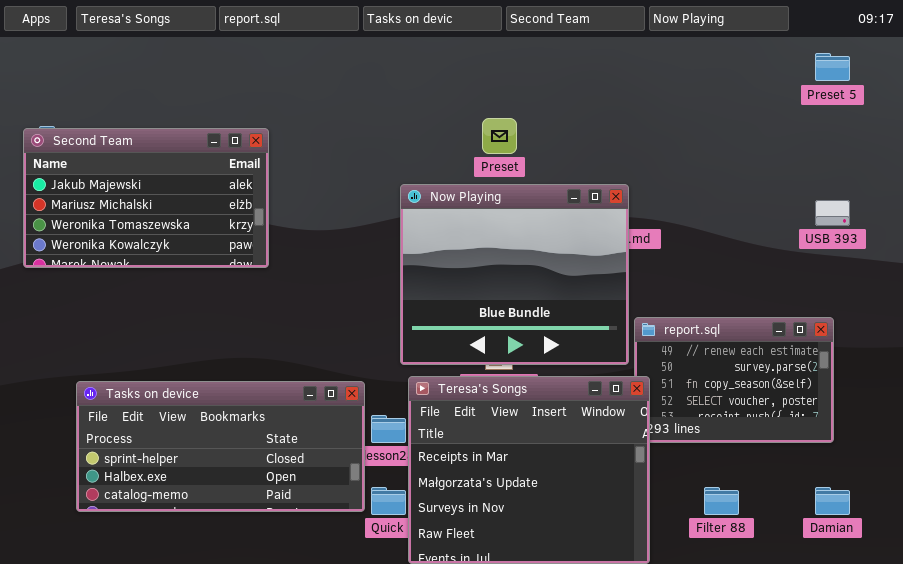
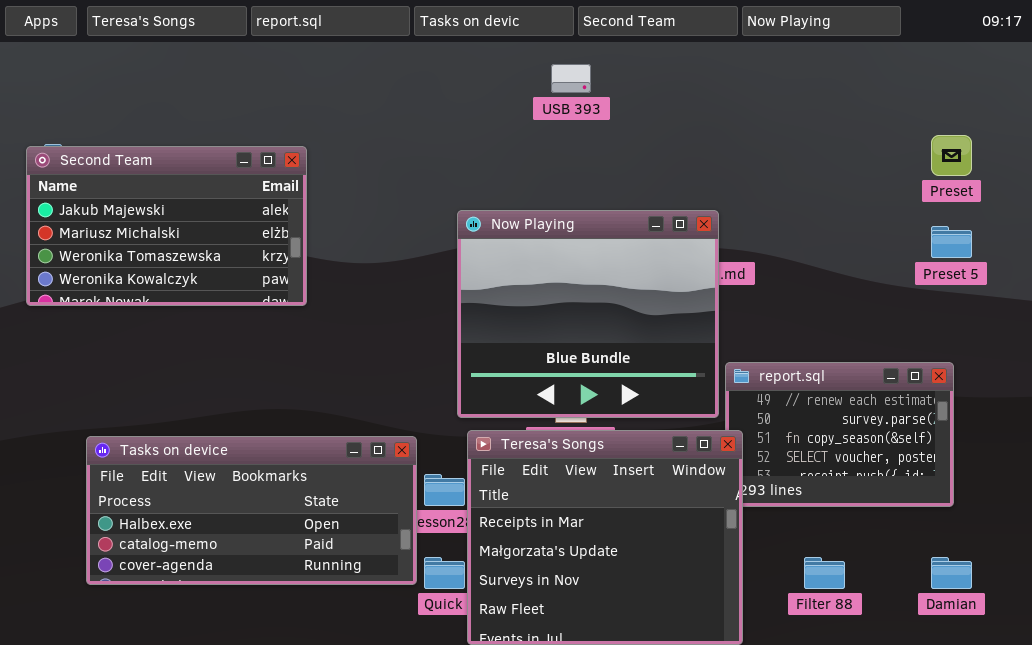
Preset 5: [815,53,850,81] -> [931,226,972,258], moved
Preset: [482,118,517,154] -> [931,135,972,176], moved
USB 393: [815,200,850,226] -> [551,64,591,93], moved
Tasks on device: [76,381,365,512] -> [86,436,417,585], scrolled down 1 row

